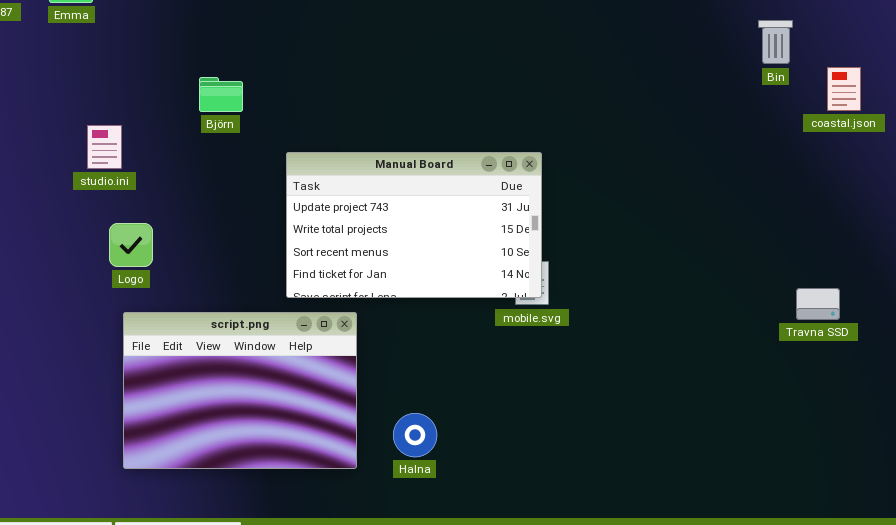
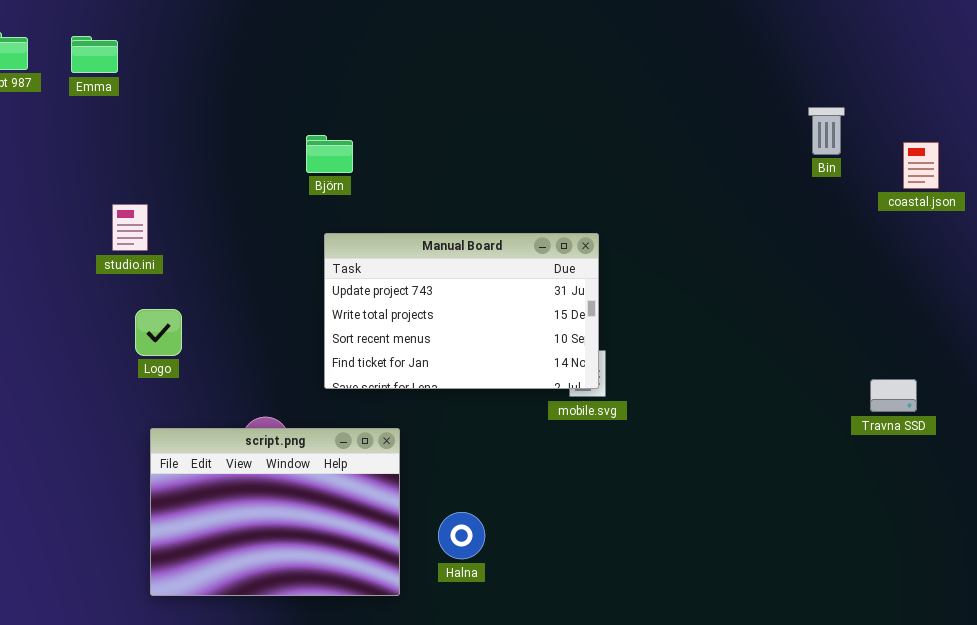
Bin: [758,20,793,64] -> [808,107,845,155], moved
Björn: [199,77,243,112] -> [306,135,353,173], moved
script.png: [123,312,357,469] -> [150,428,400,596], moved

